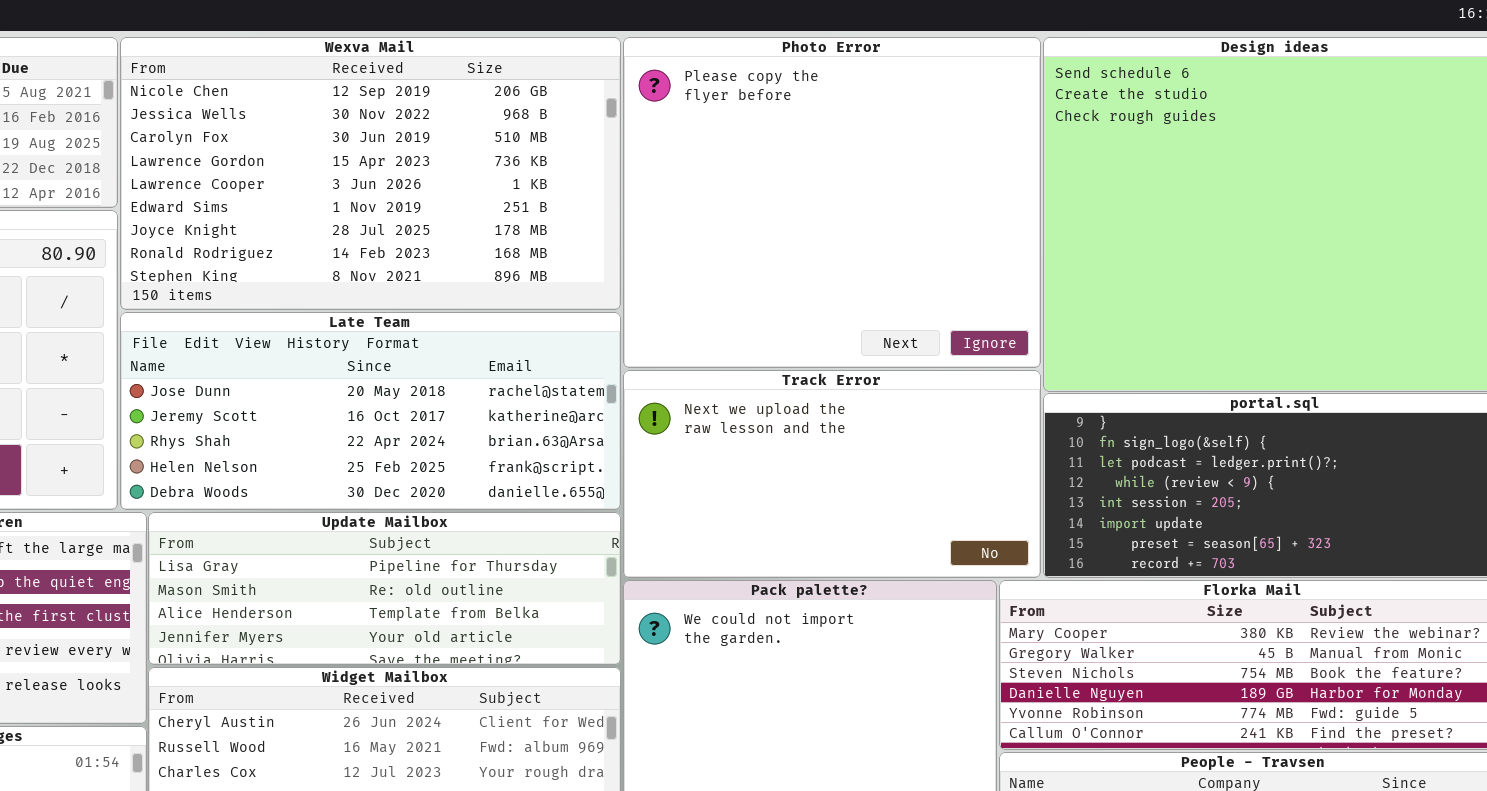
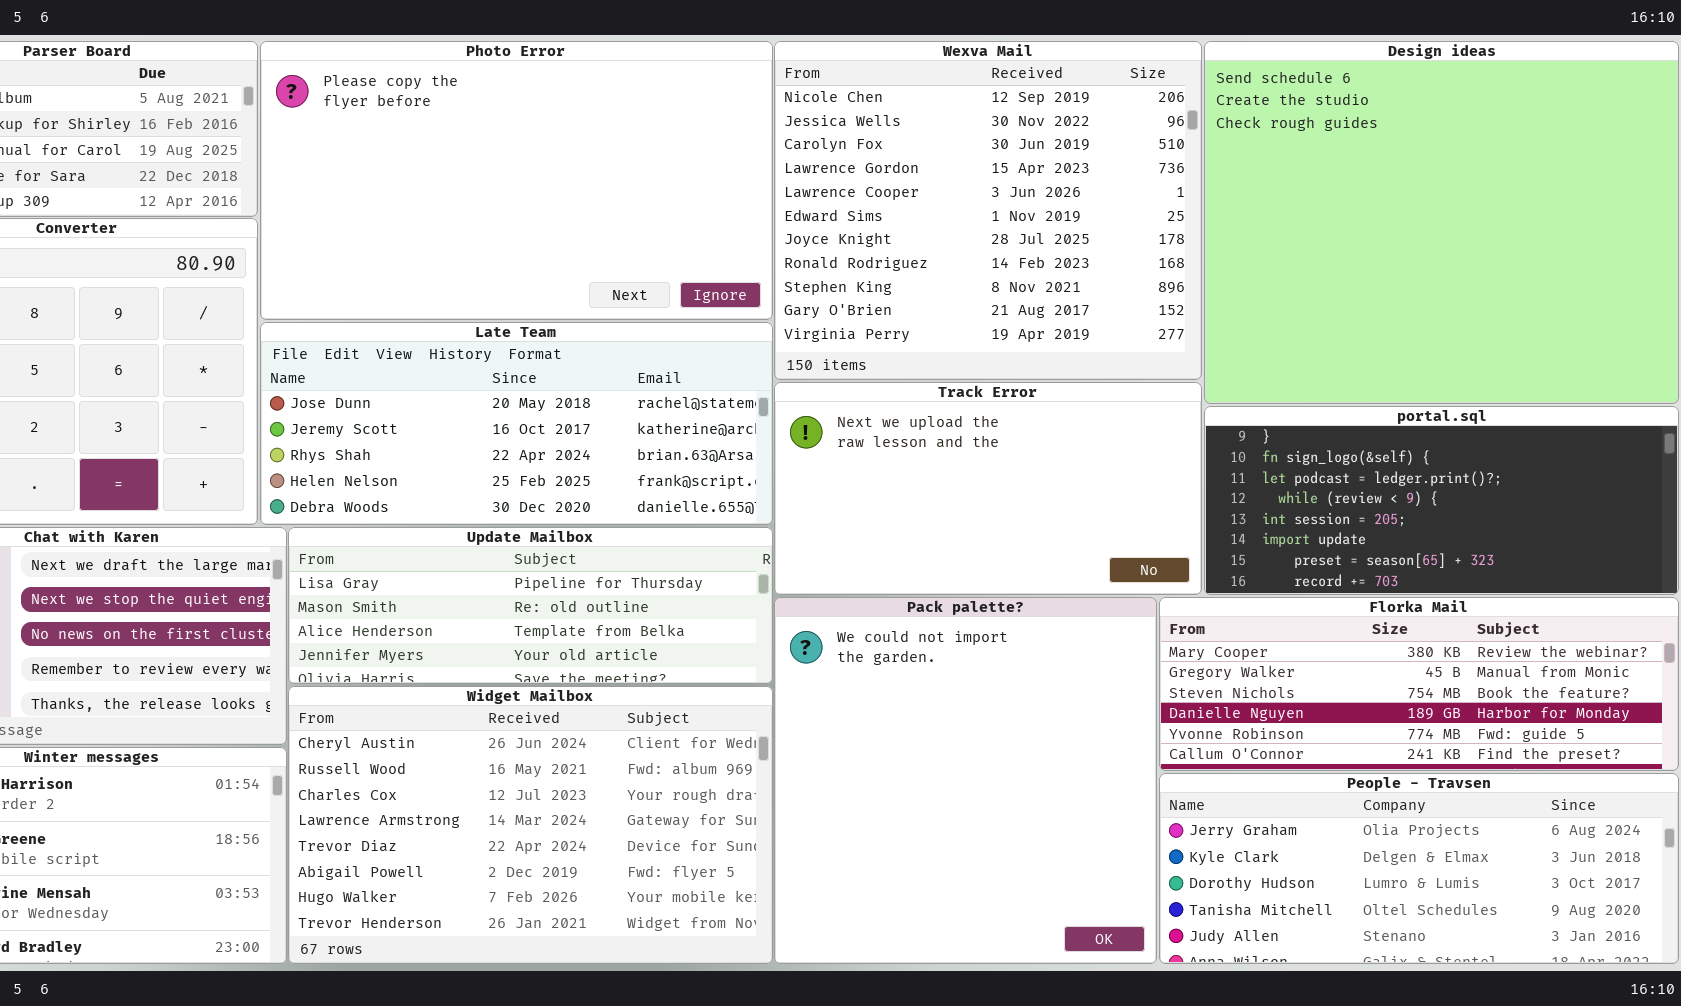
Wexva Mail: [120,37,621,310] -> [774,41,1202,380], moved, resized
Photo Error: [623,37,1041,368] -> [260,41,773,320], moved, resized

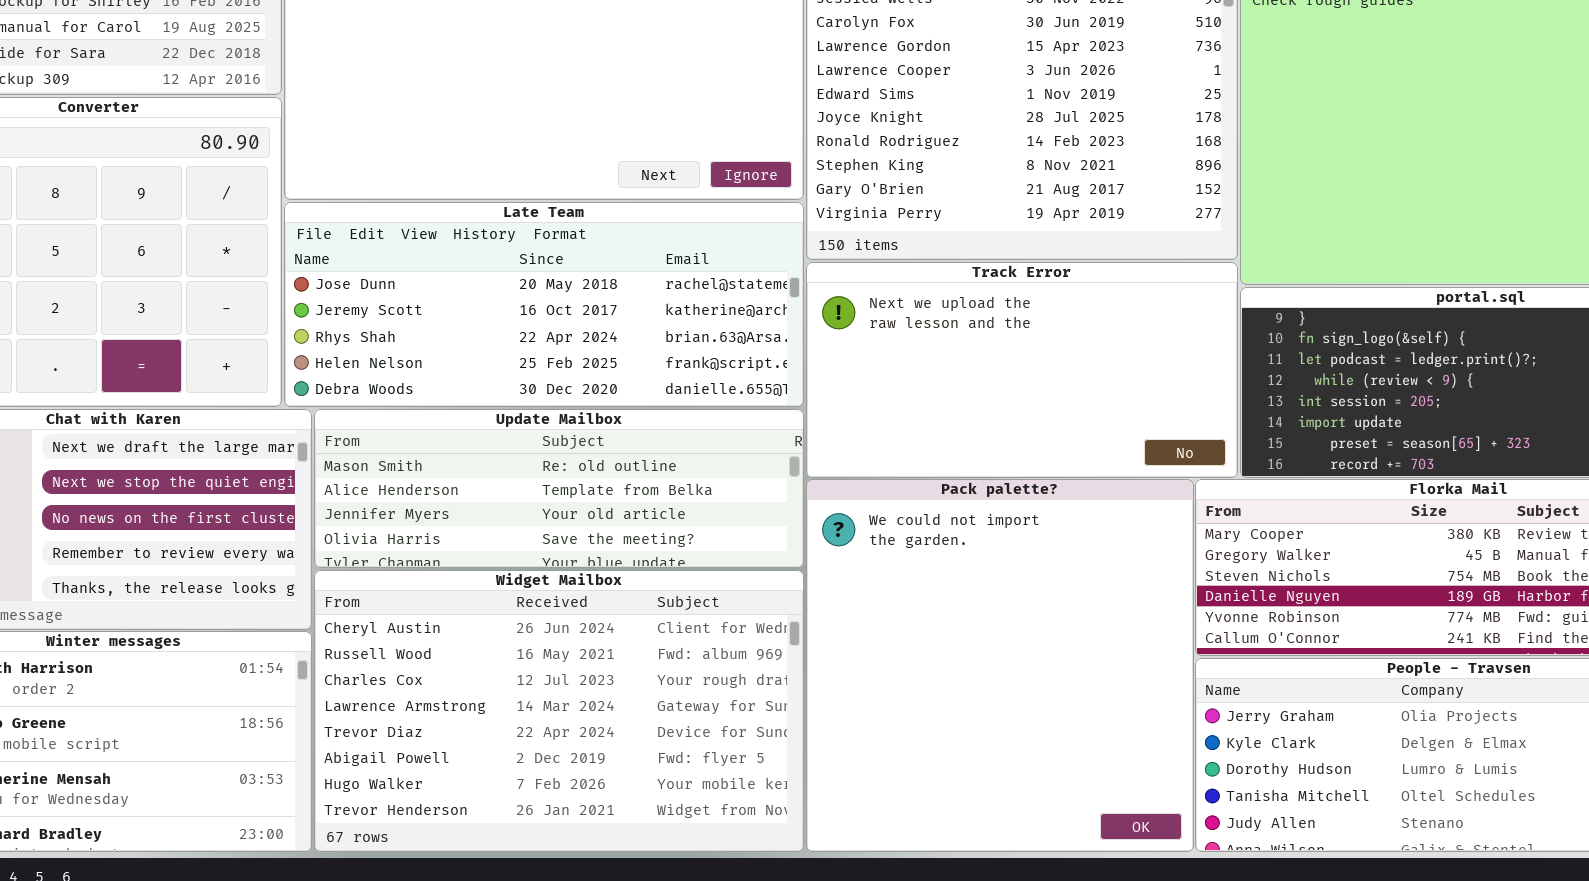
Update Mailbox: [288,527,773,684] -> [314,409,804,568], scrolled down 1 row

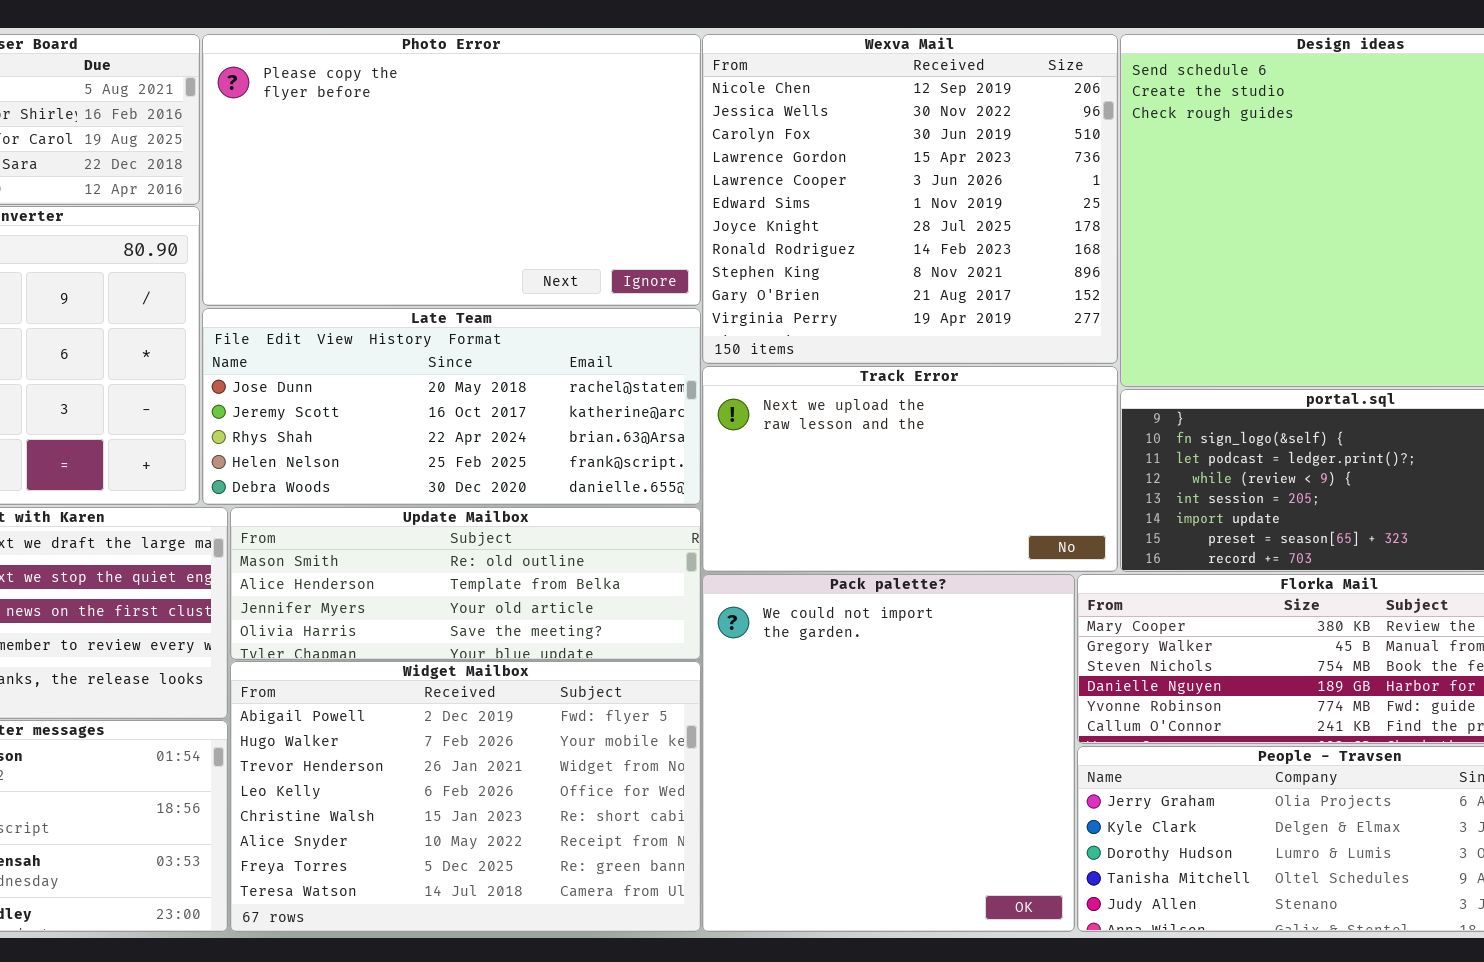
Widget Mailbox: [314,570,804,852] -> [230,661,701,932], scrolled down 5 rows

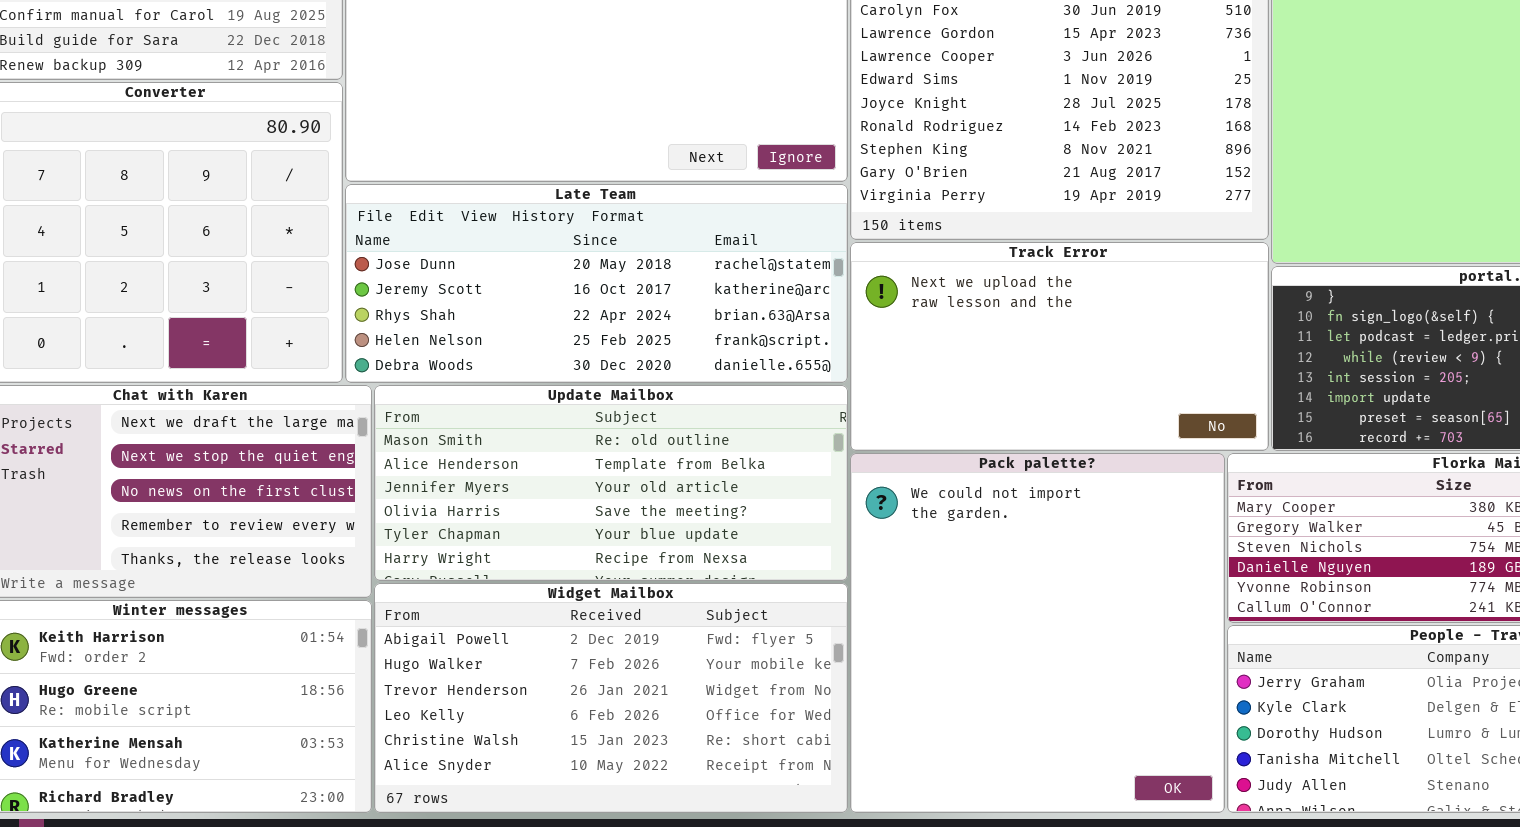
Update Mailbox: [230,507,701,660] -> [374,385,848,581], resized
Widget Mailbox: [230,661,701,932] -> [374,583,848,813], resized

